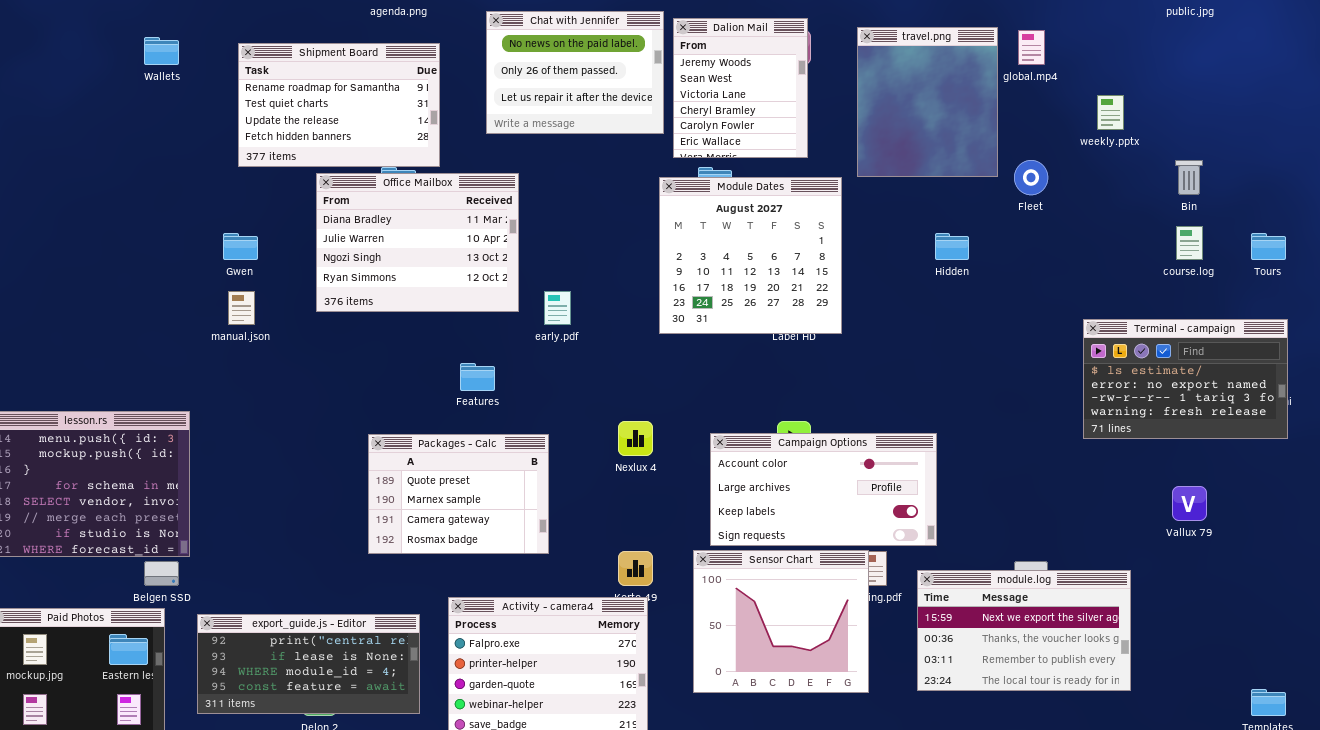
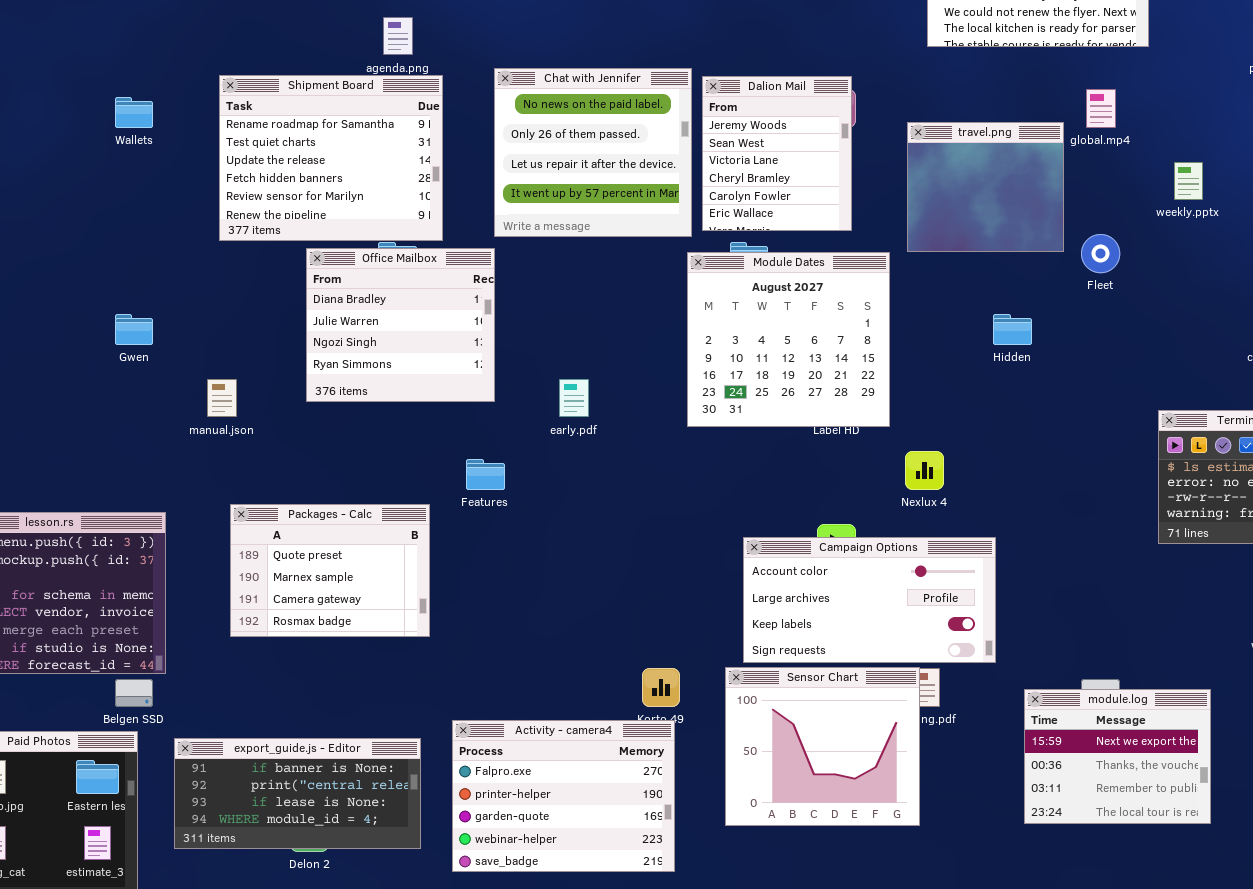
Chat with Jennifer: [486,11,664,134] -> [494,68,692,237], resized
travel.png: [857,27,998,177] -> [907,122,1064,252], resized
Shipment Board: [238,43,440,167] -> [219,75,443,241], resized
Office Mailbox: [316,173,519,312] -> [306,248,495,402], resized
Gwen: [223,233,258,260] -> [115,314,153,345], moved
Nexlux 4: [618,421,653,456] -> [905,451,944,490], moved
Packages - Calc: [368,434,549,554] -> [230,504,430,637], moved
module.log: [917,570,1131,691] -> [1024,689,1211,824], resized
export_guide.js - Editor: [197,614,420,714] -> [174,738,421,849], scrolled up 1 row

